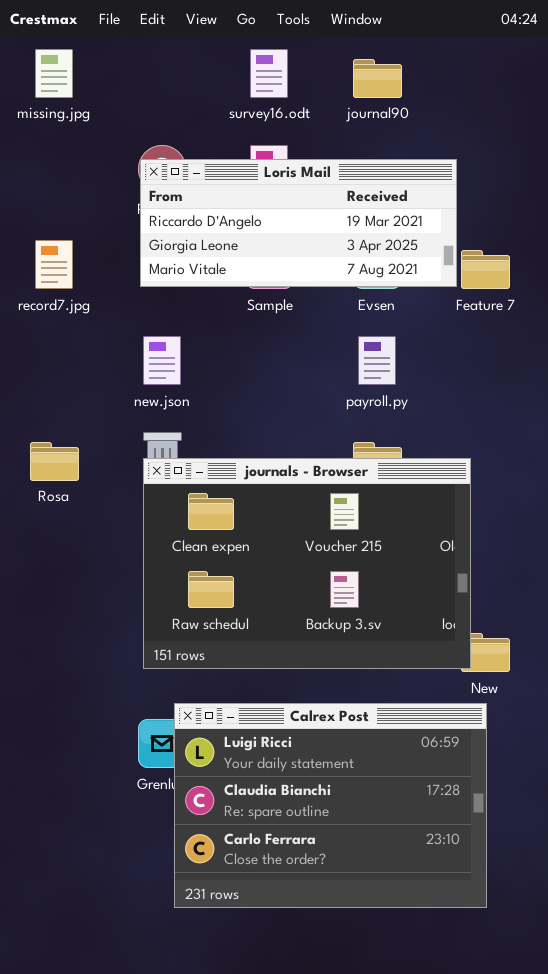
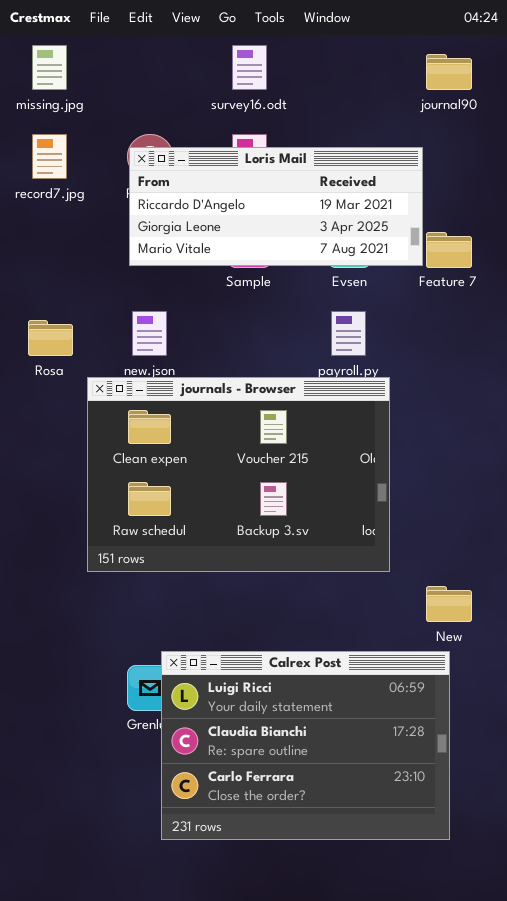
journal90: [353,59,402,98] -> [426,54,472,90], moved
record7.jpg: [35,240,73,289] -> [32,134,67,179], moved
Rosa: [30,442,79,481] -> [28,320,73,356], moved
journals - Browser: [143,458,471,669] -> [87,377,390,572], moved

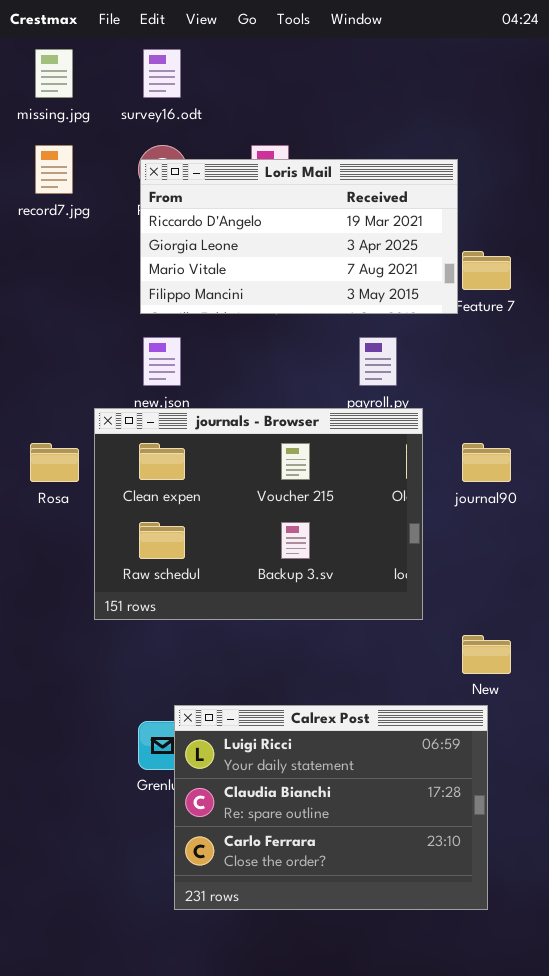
survey16.odt: [232,45,267,90] -> [143,49,181,98], moved
journal90: [426,54,472,90] -> [462,443,511,482], moved
Loris Mail: [129,147,423,266] -> [140,159,458,314], resized
Rosa: [28,320,73,356] -> [30,443,79,482], moved

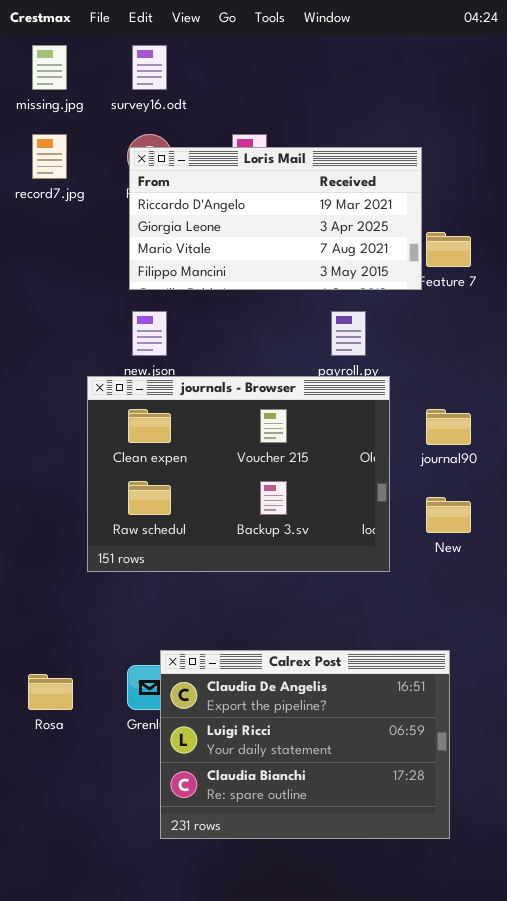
Rosa: [30,443,79,482] -> [28,674,73,710], moved
New: [462,635,511,674] -> [426,497,471,533], moved
Calrex Post: [174,705,488,910] -> [160,650,450,839], scrolled up 1 row

